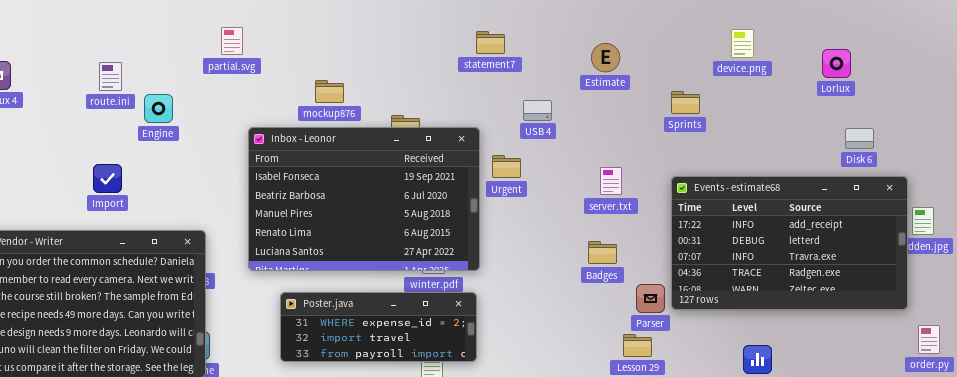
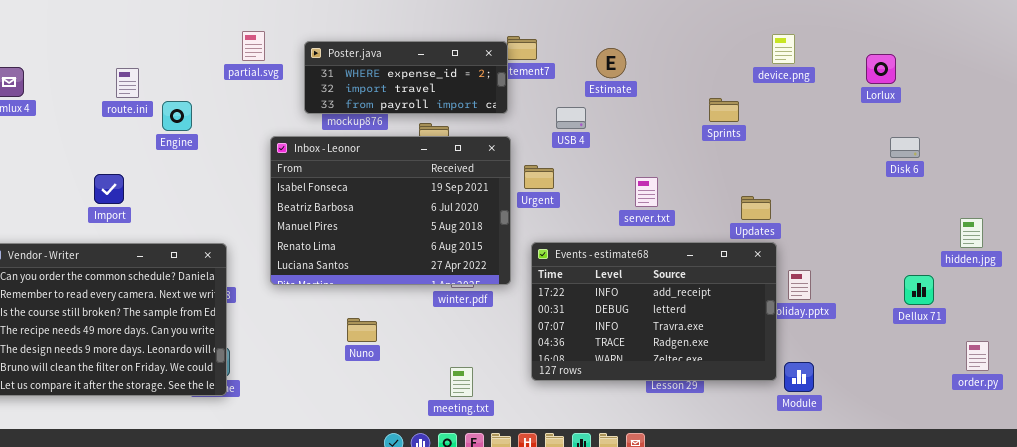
Estimate: [591,43,620,72] -> [596,48,626,78], moved
Import: [93,164,122,193] -> [94,174,124,204], moved
Events - estimate68: [671,176,908,310] -> [531,242,777,381], moved
Poster.java: [280,292,477,362] -> [304,41,508,114], moved

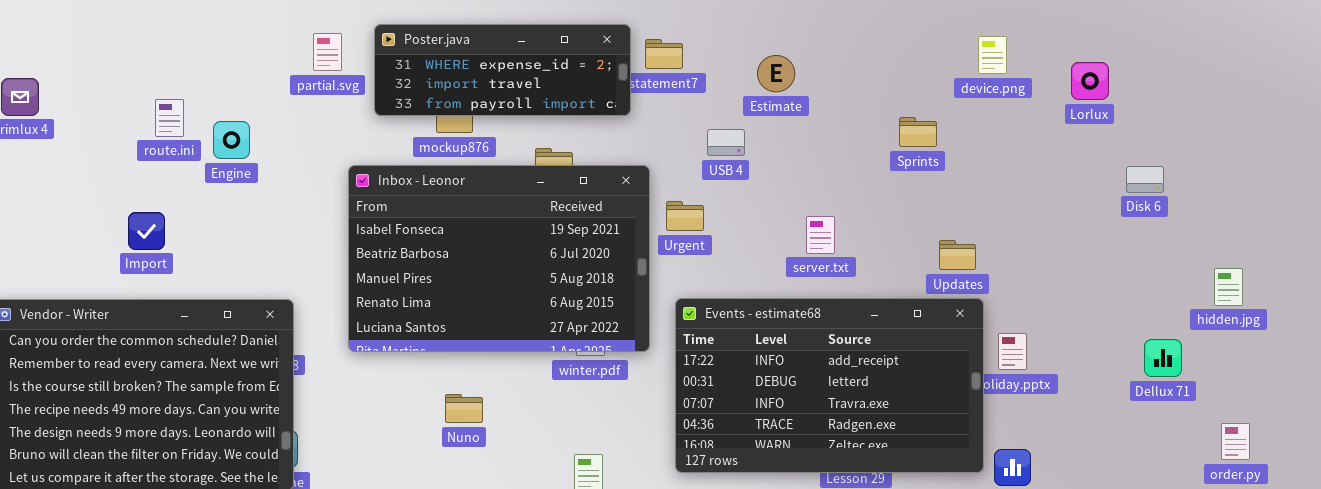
Poster.java: [304,41,508,114] -> [374,24,631,116], moved
Lorlux: [866,54,896,84] -> [1071,62,1109,100], moved
route.ini: [116,68,139,98] -> [155,99,184,137], moved

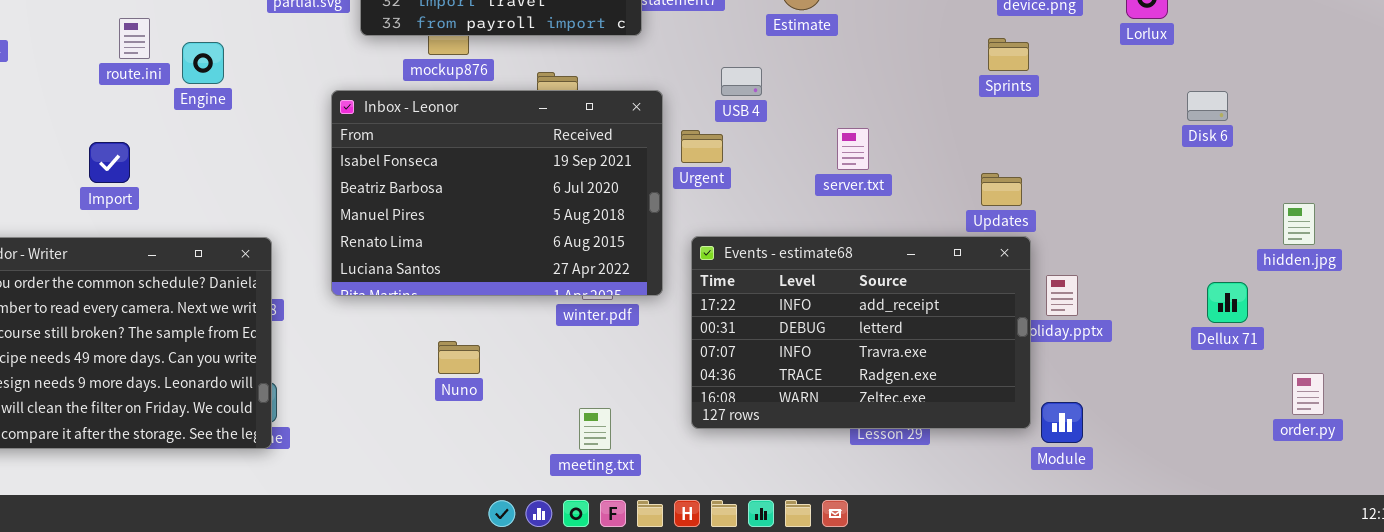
Sprints: [899,117,937,147] -> [988,38,1029,71], moved
USB 4: [707,129,745,156] -> [721,67,762,96], moved
server.txt: [806,216,835,254] -> [837,128,869,170], moved

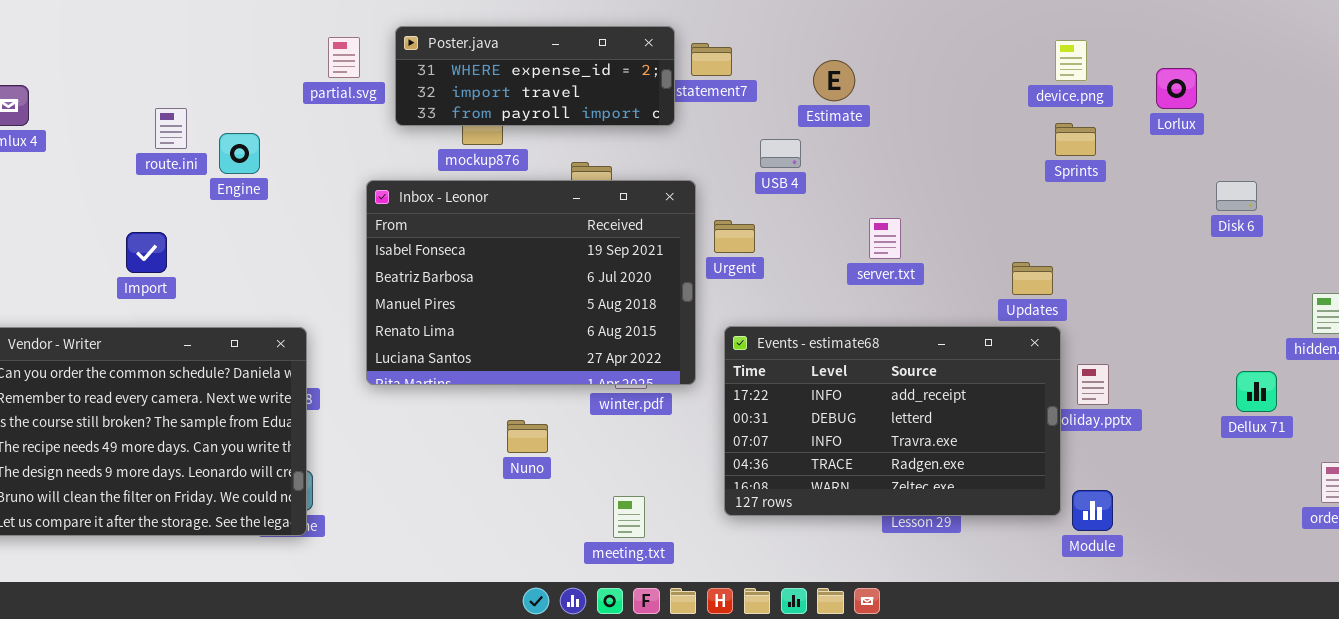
Sprints: [988,38,1029,71] -> [1055,123,1096,156], moved
USB 4: [721,67,762,96] -> [760,139,801,168], moved
Nuno: [438,341,480,374] -> [507,420,548,453], moved

